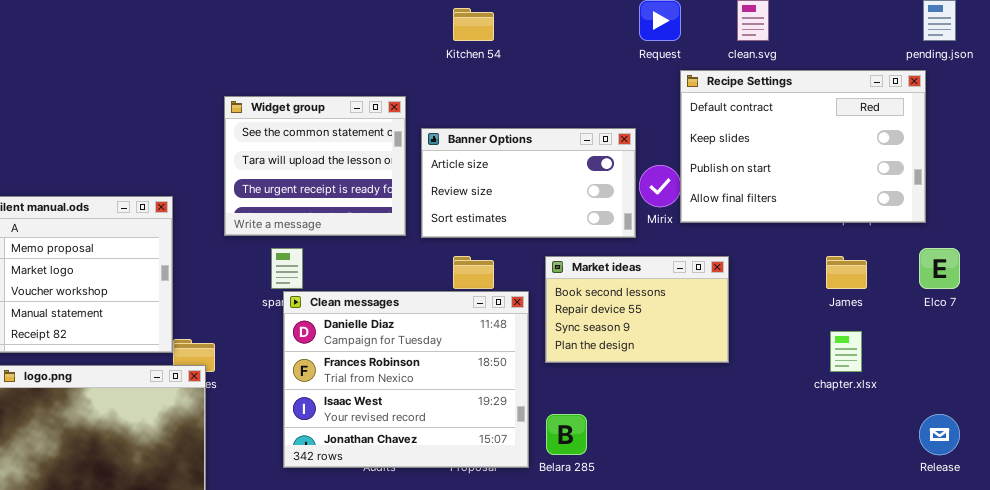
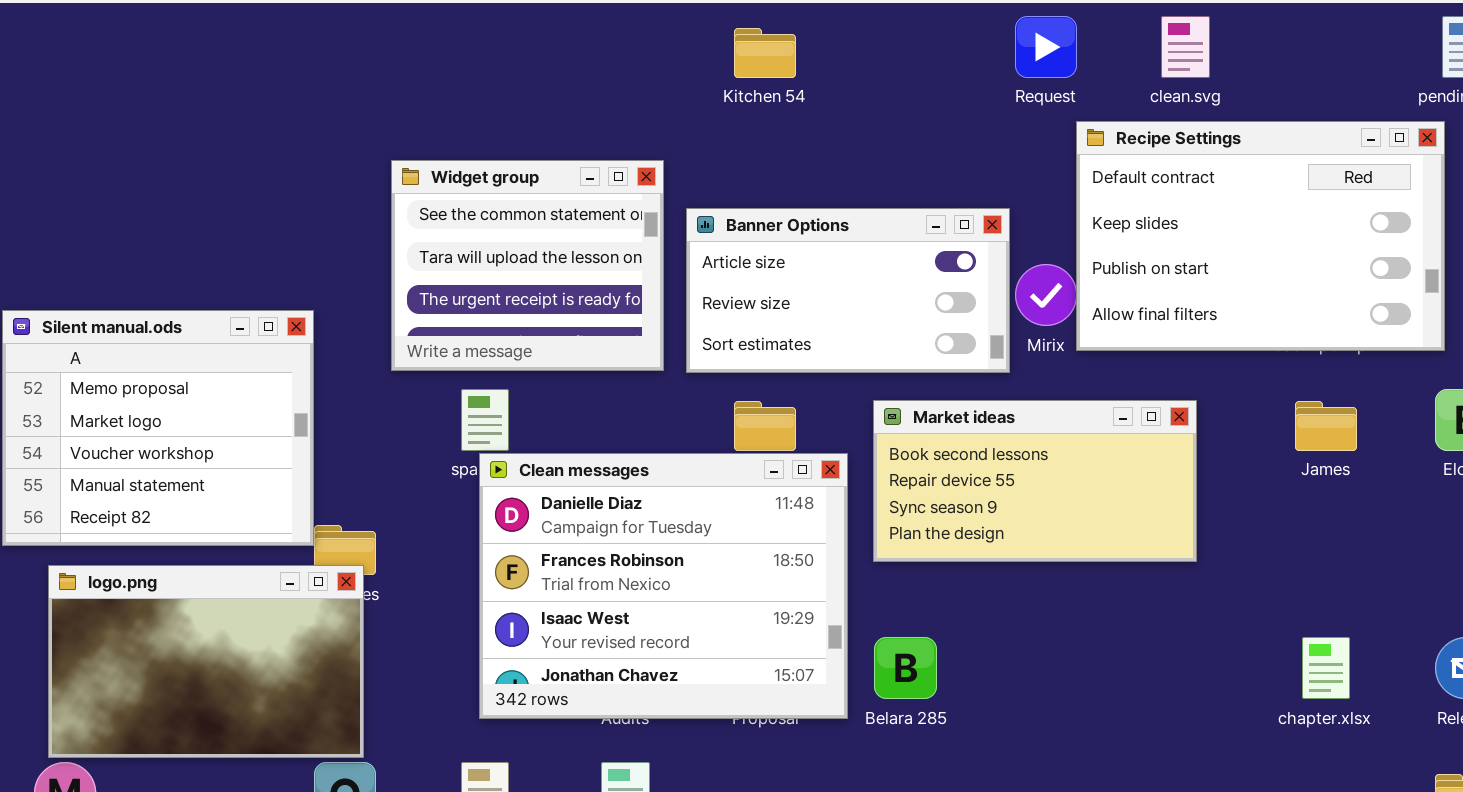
Market ideas: [545,256,729,363] -> [873,400,1197,562], resized
chapter.xlsx: [830,331,862,372] -> [1302,637,1350,699], moved

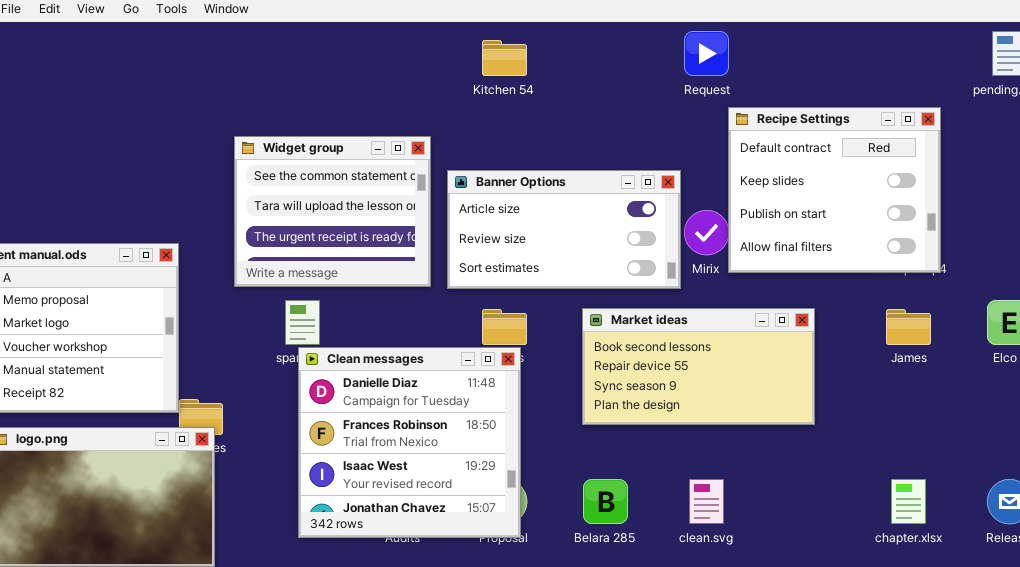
clean.svg: [1161,16,1210,78] -> [689,479,724,524], moved
Recipe Settings: [1076,121,1445,351] -> [728,107,941,273], resized
Clean messages: [479,453,848,719] -> [298,347,521,538], resized

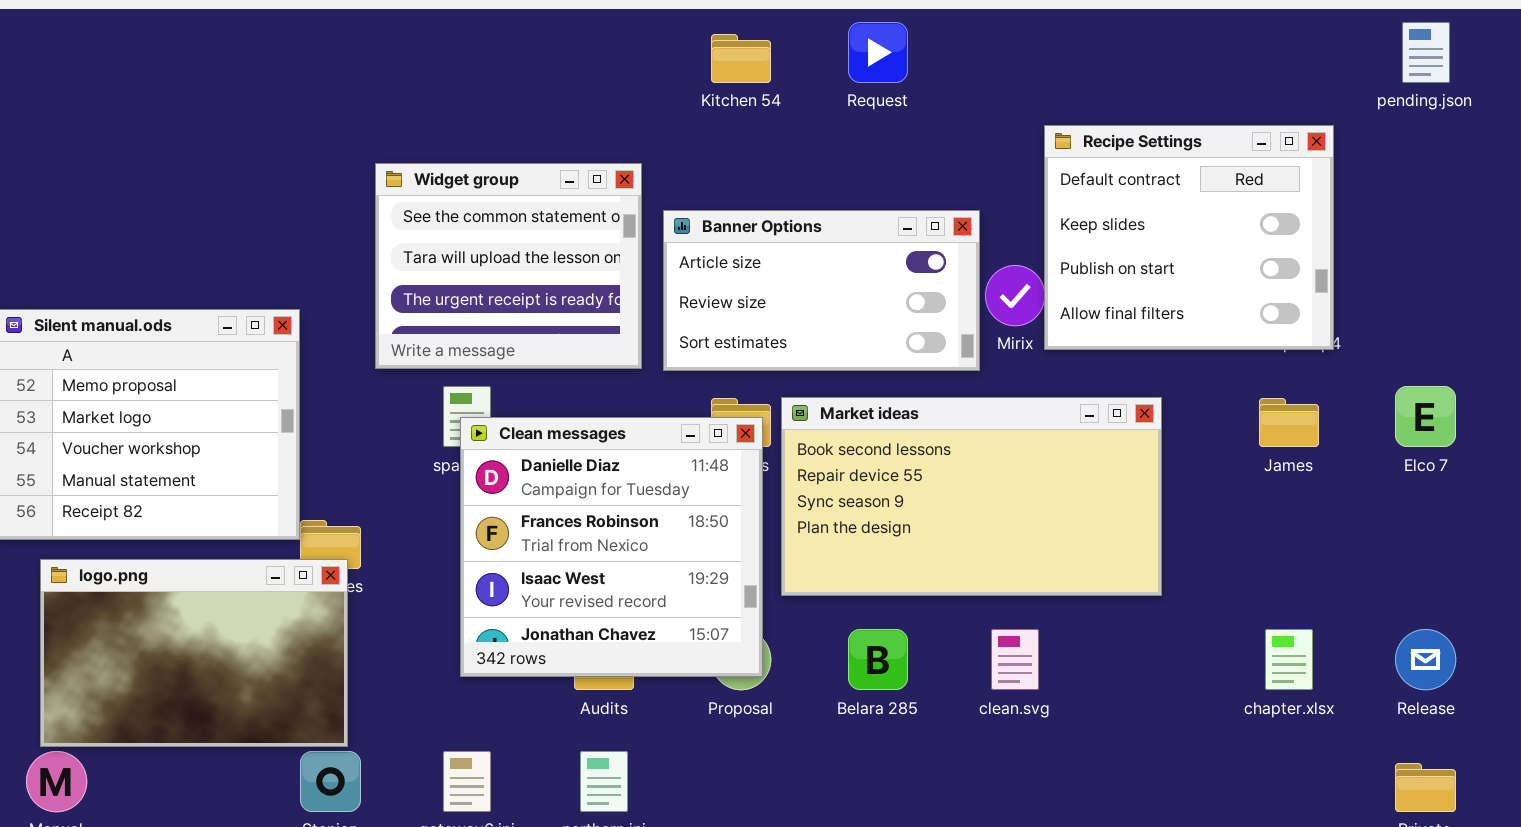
Request: [684,31,729,76] -> [848,22,908,83], moved
Market ideas: [582,308,815,425] -> [781,397,1162,596], resized
Clean messages: [298,347,521,538] -> [460,417,763,677], moved

